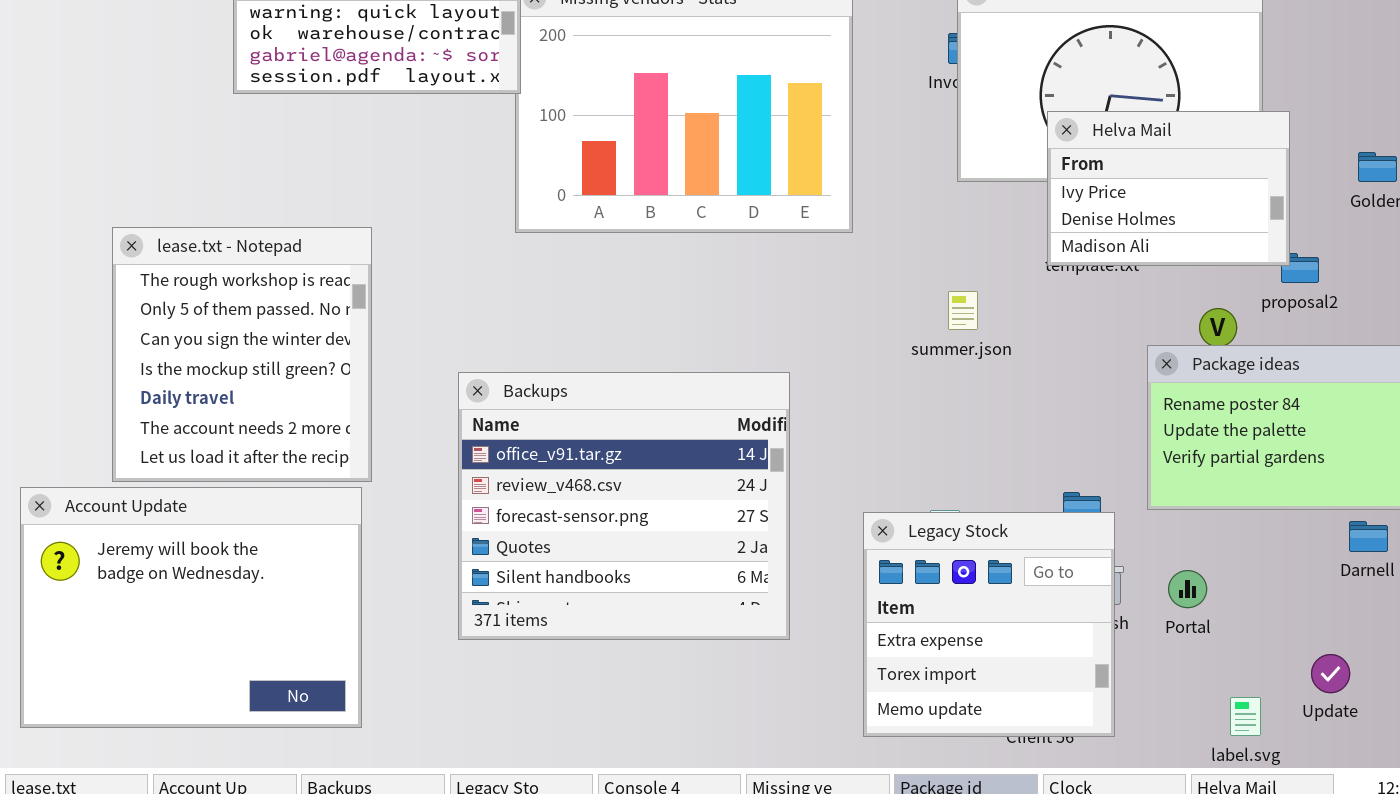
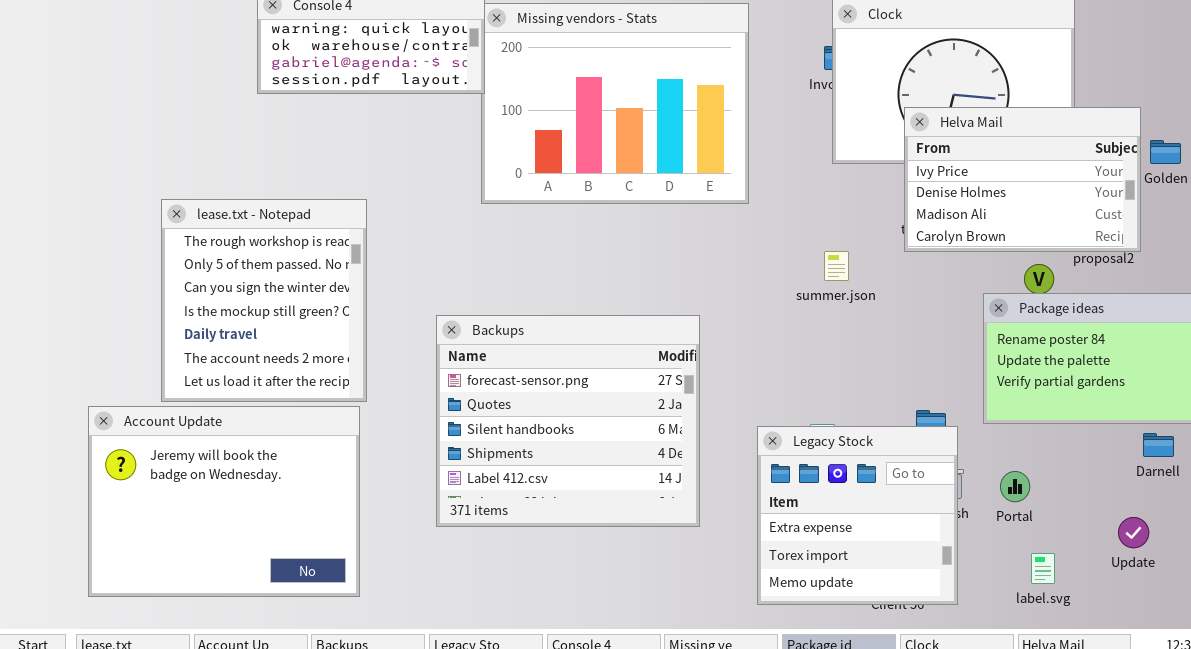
Helva Mail: [1047,111,1290,266] -> [904,107,1141,252], resized
Backups: [458,372,790,640] -> [436,315,700,527], scrolled down 2 rows
Update: [1311,654,1350,693] -> [1118,517,1149,548], moved
label.svg: [1230,697,1261,736] -> [1031,553,1055,584], moved

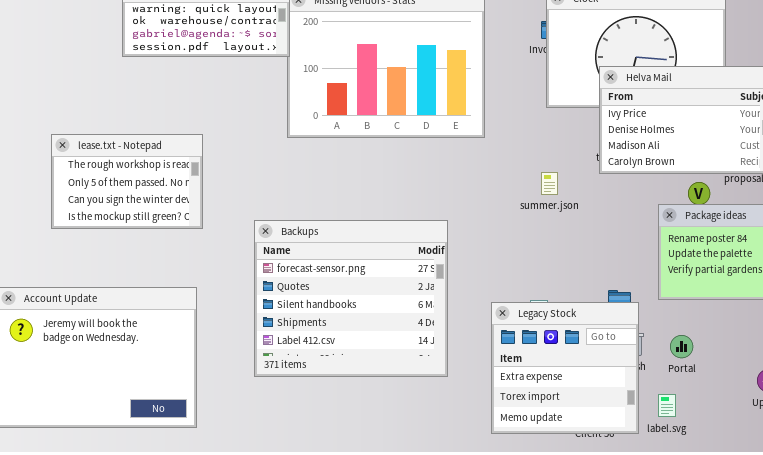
lease.txt - Notepad: [161,199,367,402] -> [51,134,203,229], resized
label.svg: [1031,553,1055,584] -> [658,394,676,417], moved

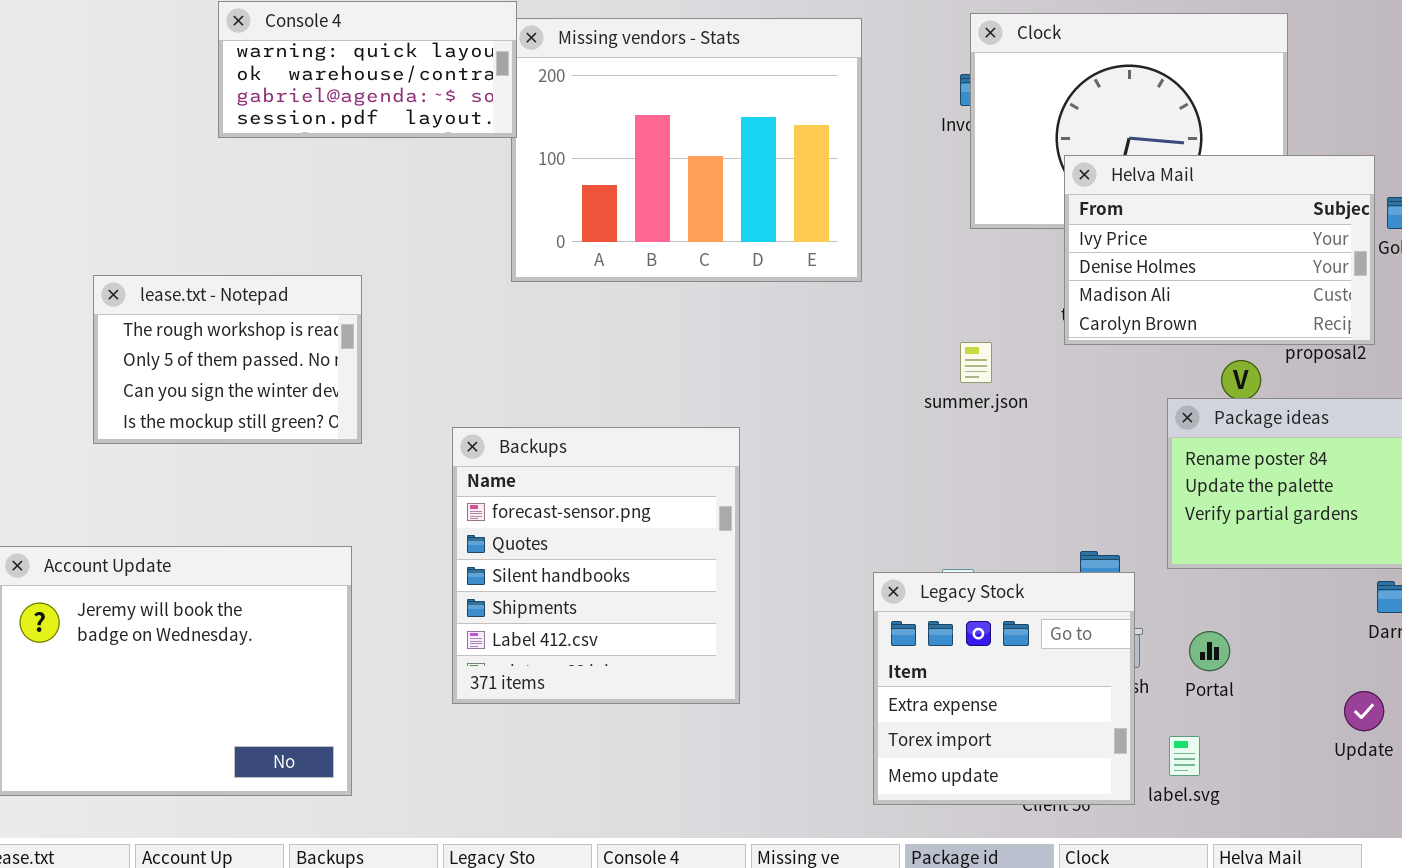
Backups: [254,220,448,377] -> [452,427,740,704], resized

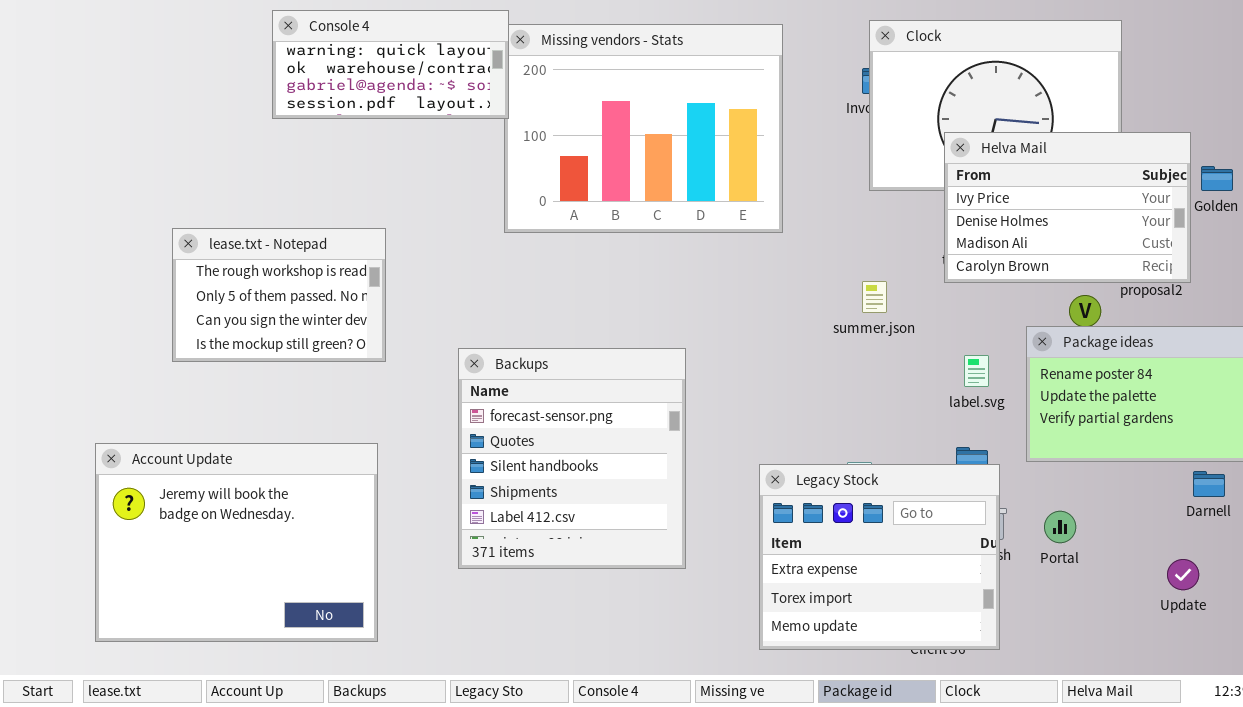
Legacy Stock: [873,572,1135,805] -> [759,464,1000,650], resized
label.svg: [1169,736,1200,776] -> [964,355,989,387], moved

